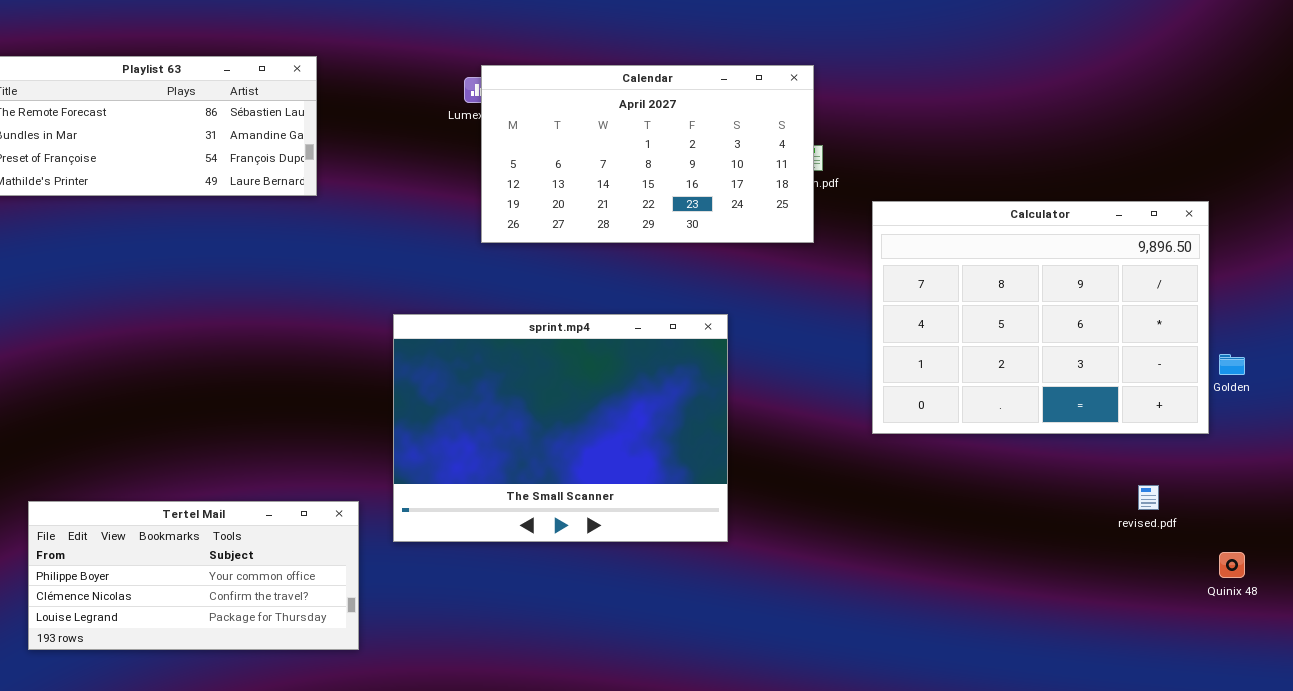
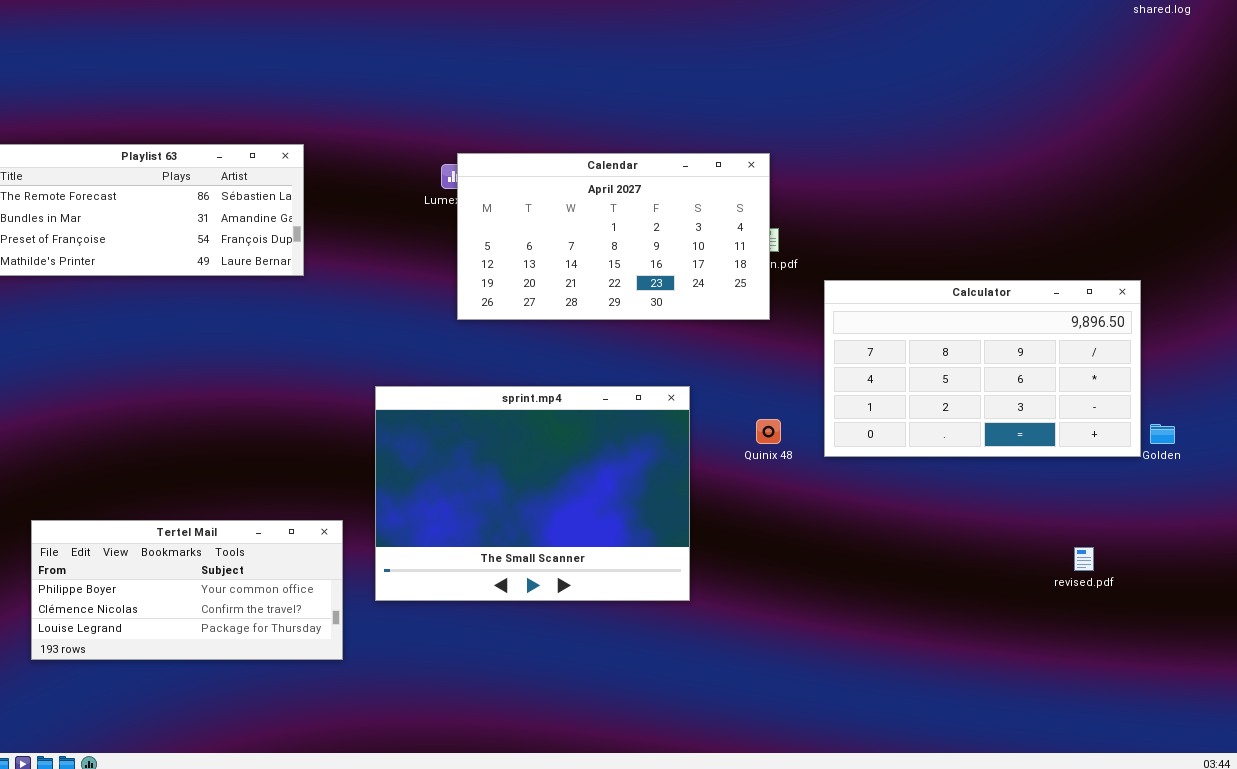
Calculator: [872,201,1209,434] -> [824,280,1141,457], resized
Tertel Mail: [28,501,359,650] -> [31,520,343,660], moved
Quinix 48: [1219,552,1245,578] -> [756,419,781,444], moved

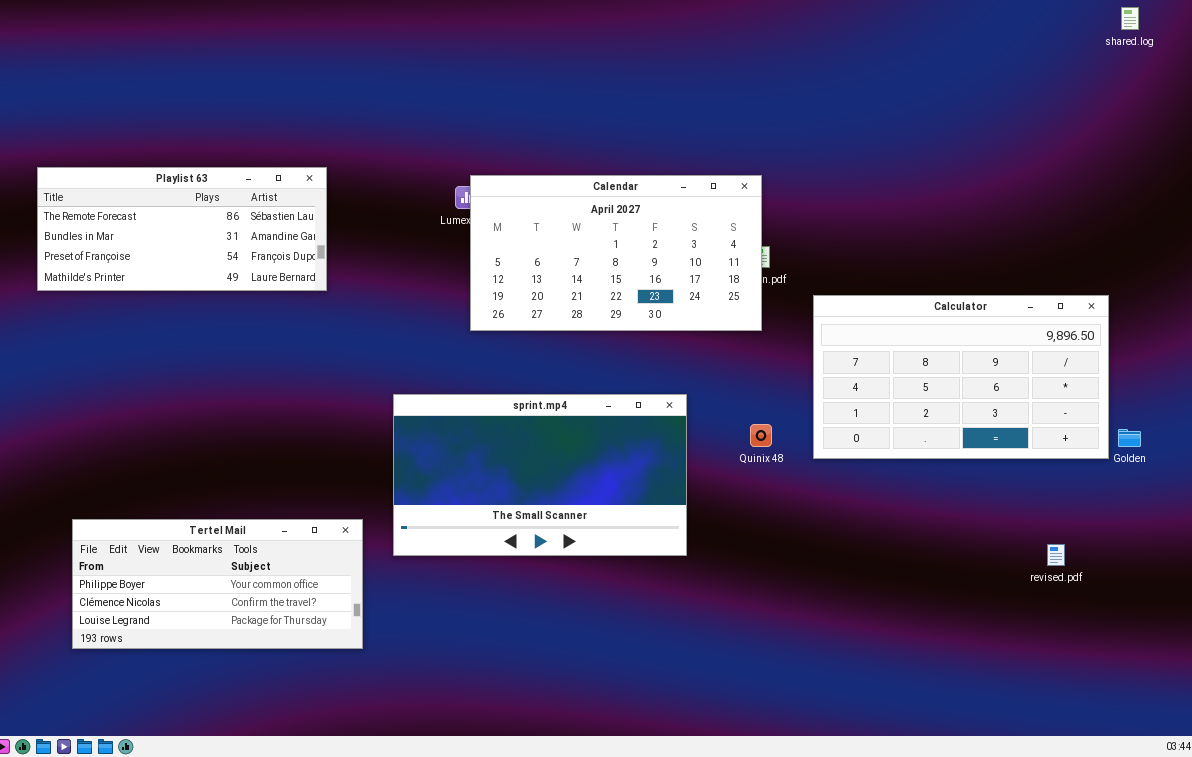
sprint.mp4: [375,386,690,601] -> [393,394,687,556], resized

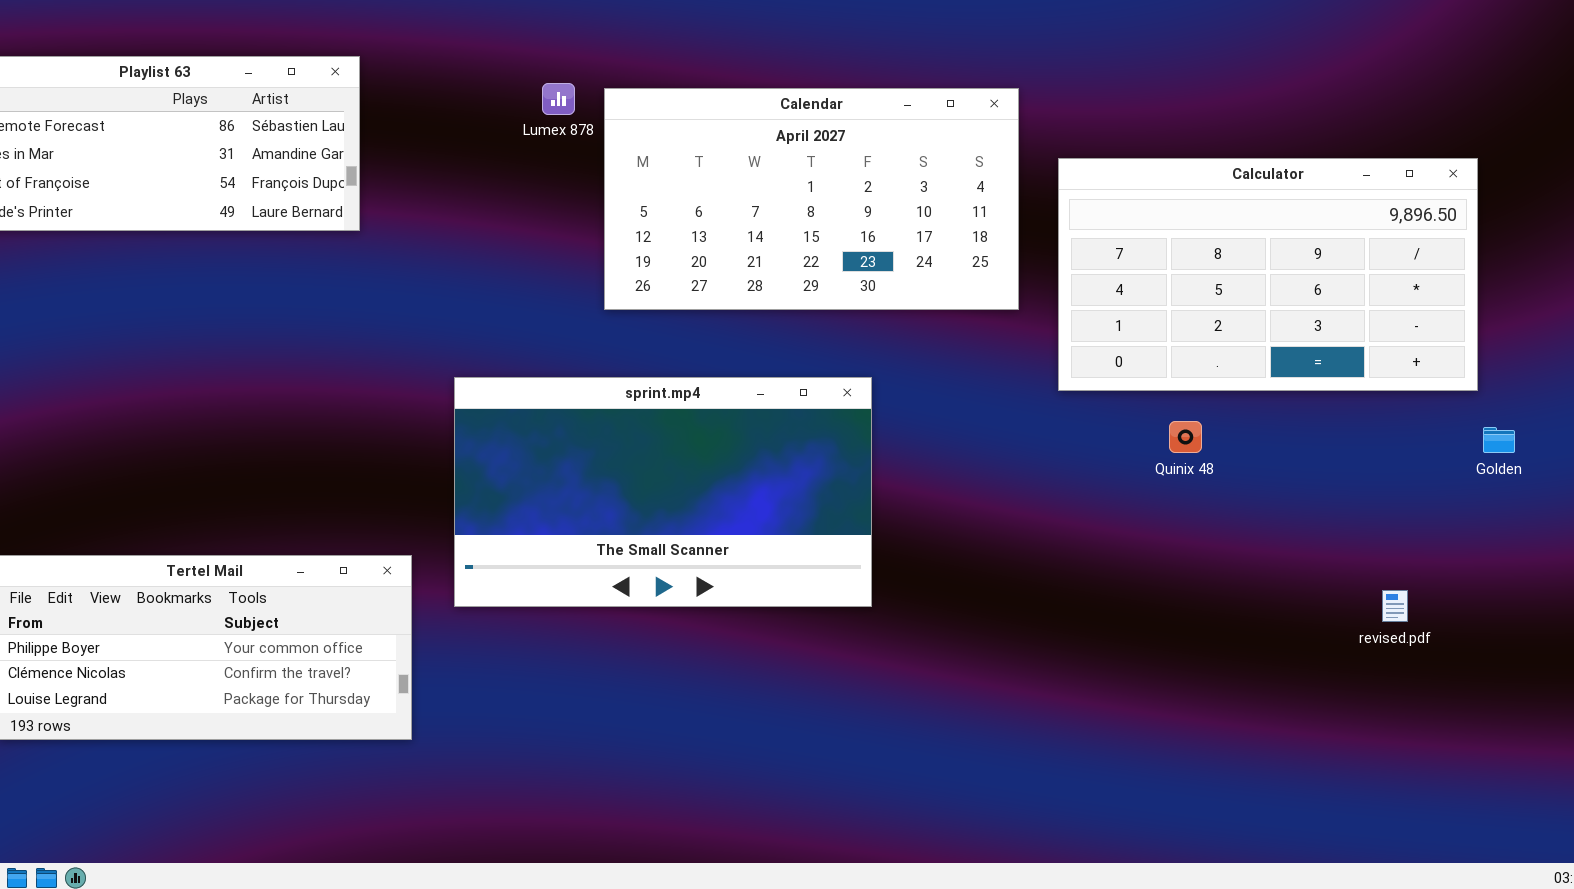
Calendar: [470,175,762,331] -> [604,88,1019,310], moved
Calculator: [813,295,1109,459] -> [1058,158,1478,391], moved
Quinix 48: [750,424,772,447] -> [1169,421,1202,453], moved

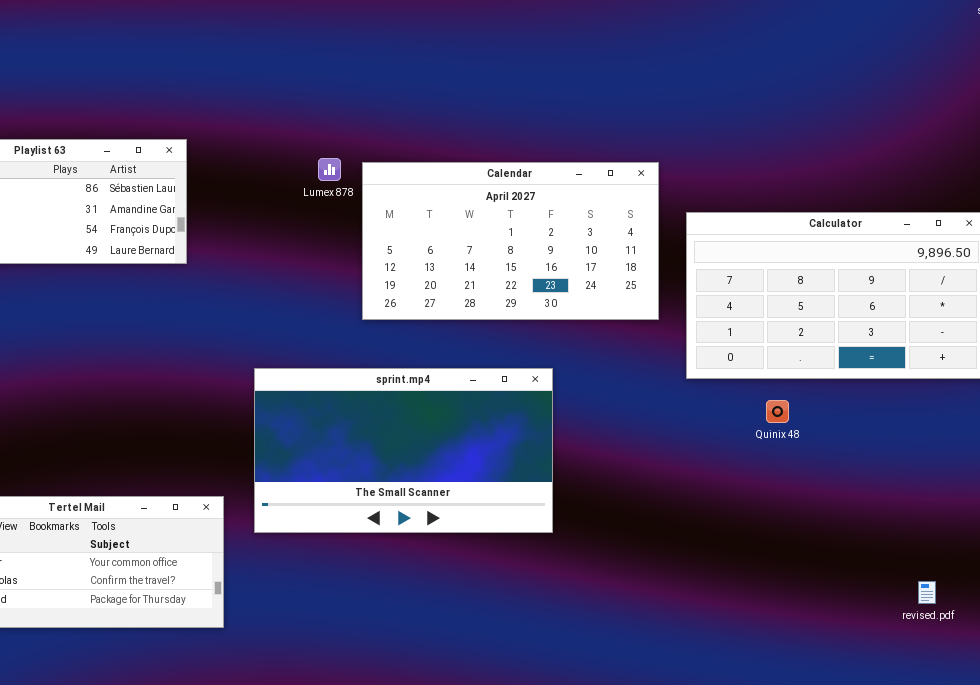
revised.pdf: [1382,590,1408,622] -> [918,581,936,604], moved

